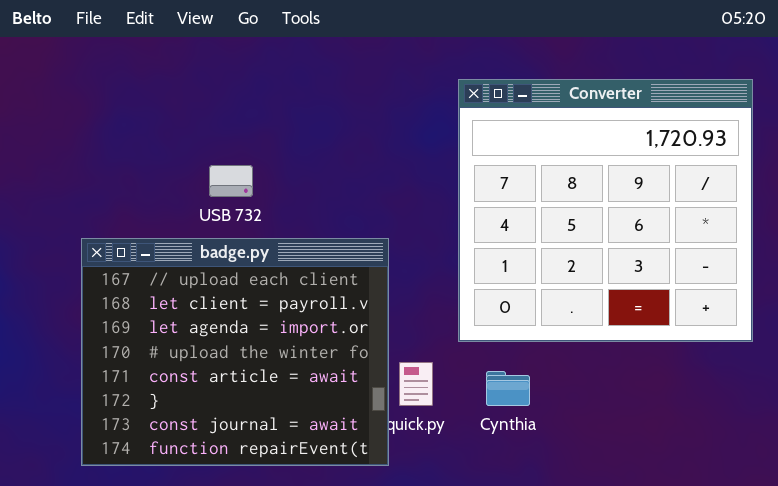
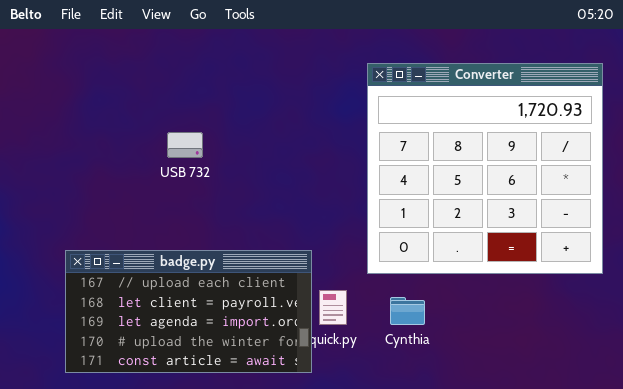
badge.py: [81,238,389,466] -> [65,250,312,373], resized

